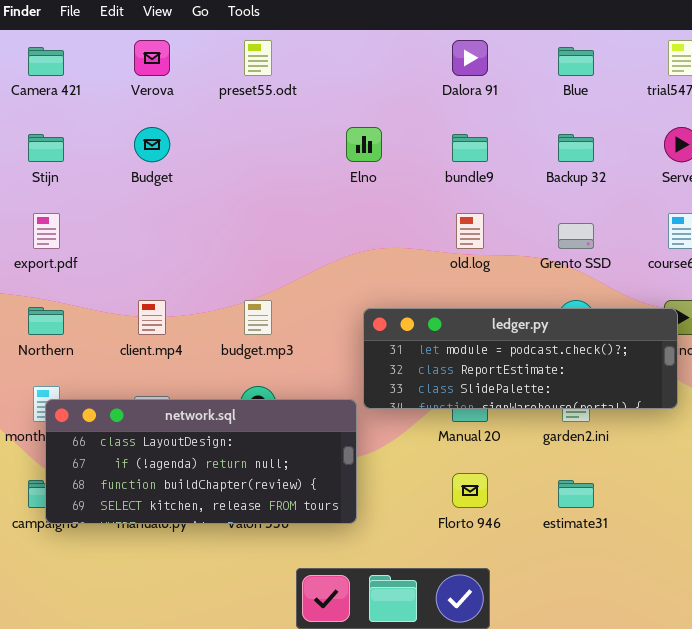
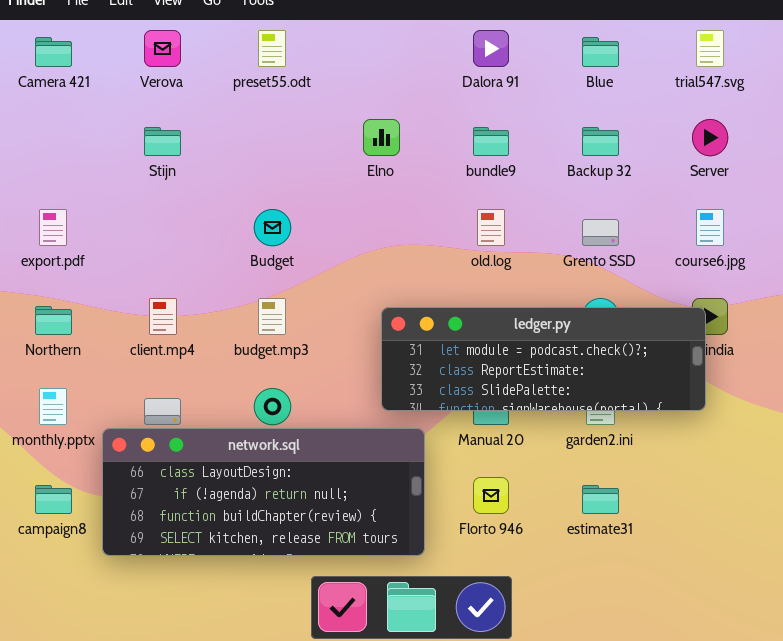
Budget: [134,127,170,162] -> [254,209,291,246], moved
Stijn: [28,134,64,162] -> [144,127,181,156], moved
network.sql: [45,399,357,524] -> [102,428,425,556], moved

